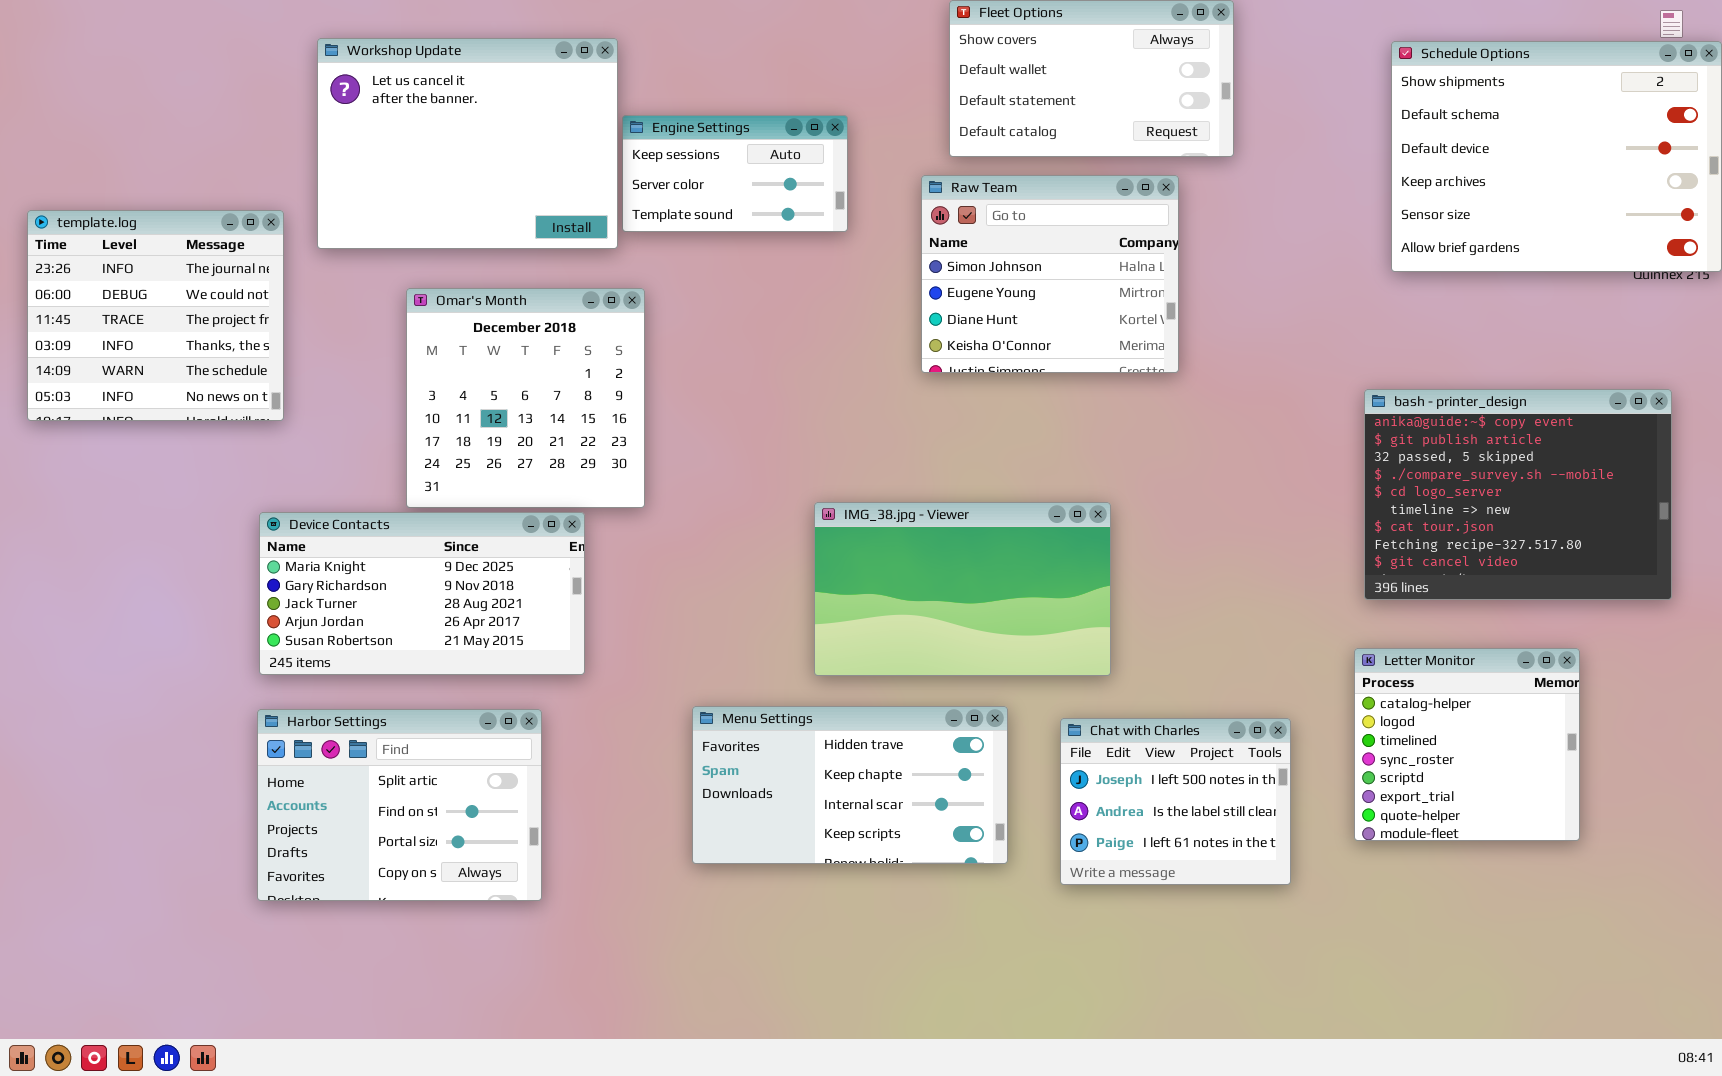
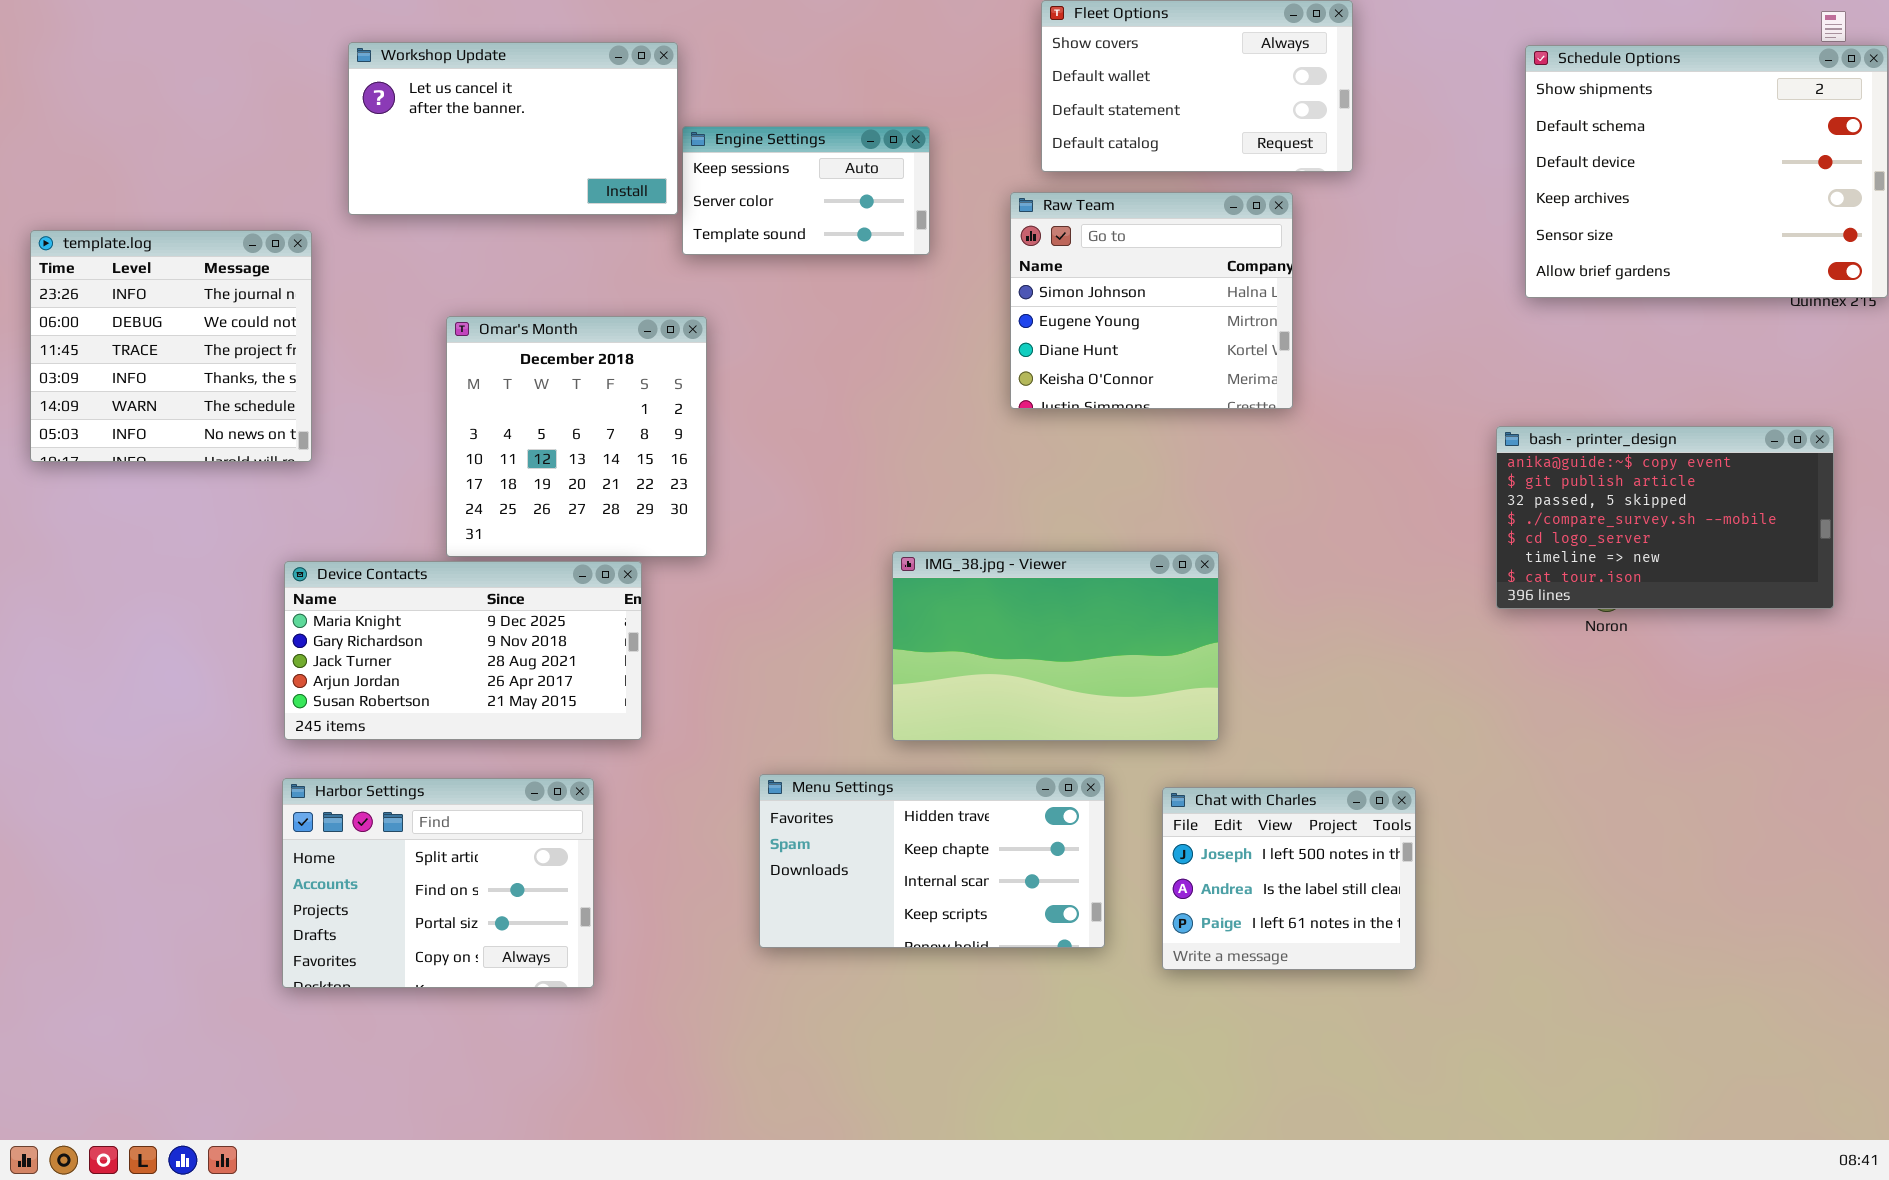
Workshop Update: [317,38,618,249] -> [348,42,678,215], resized
bash - printer_design: [1364,389,1672,600] -> [1496,426,1834,609], resized
Letter Monitor: [1354,648,1580,841] -> none, closed

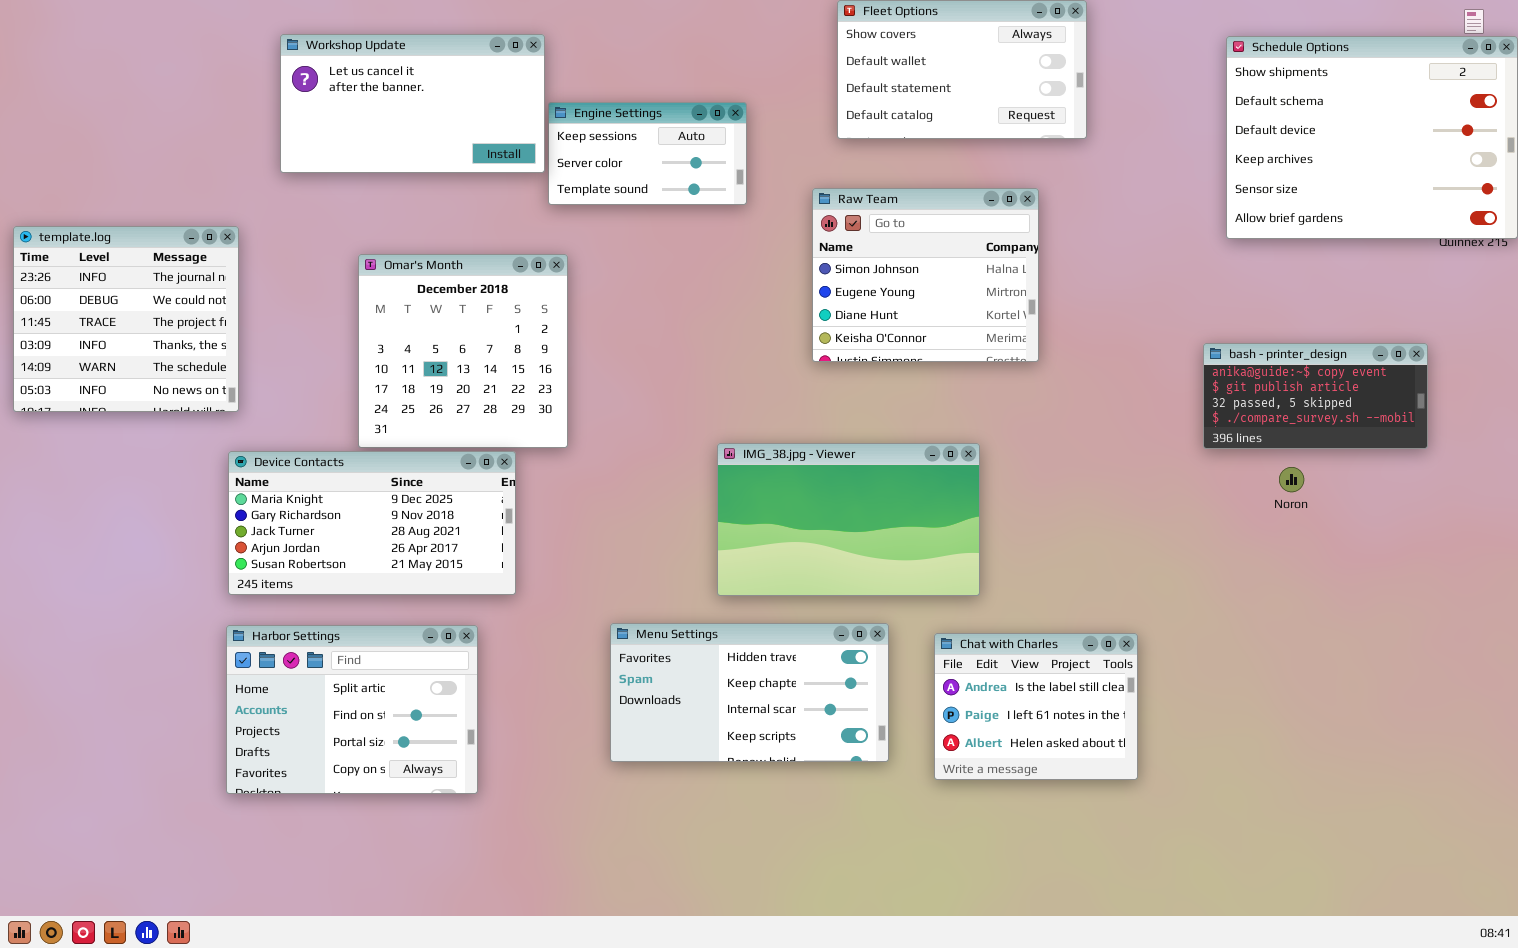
Raw Team: [1010,192,1293,409] -> [812,188,1039,362], moved
template.log: [30,230,312,462] -> [13,226,239,412], moved
bash - printer_design: [1496,426,1834,609] -> [1203,343,1428,449], resized
Chat with Charles: [1162,787,1416,970] -> [934,633,1138,780], scrolled down 1 row

